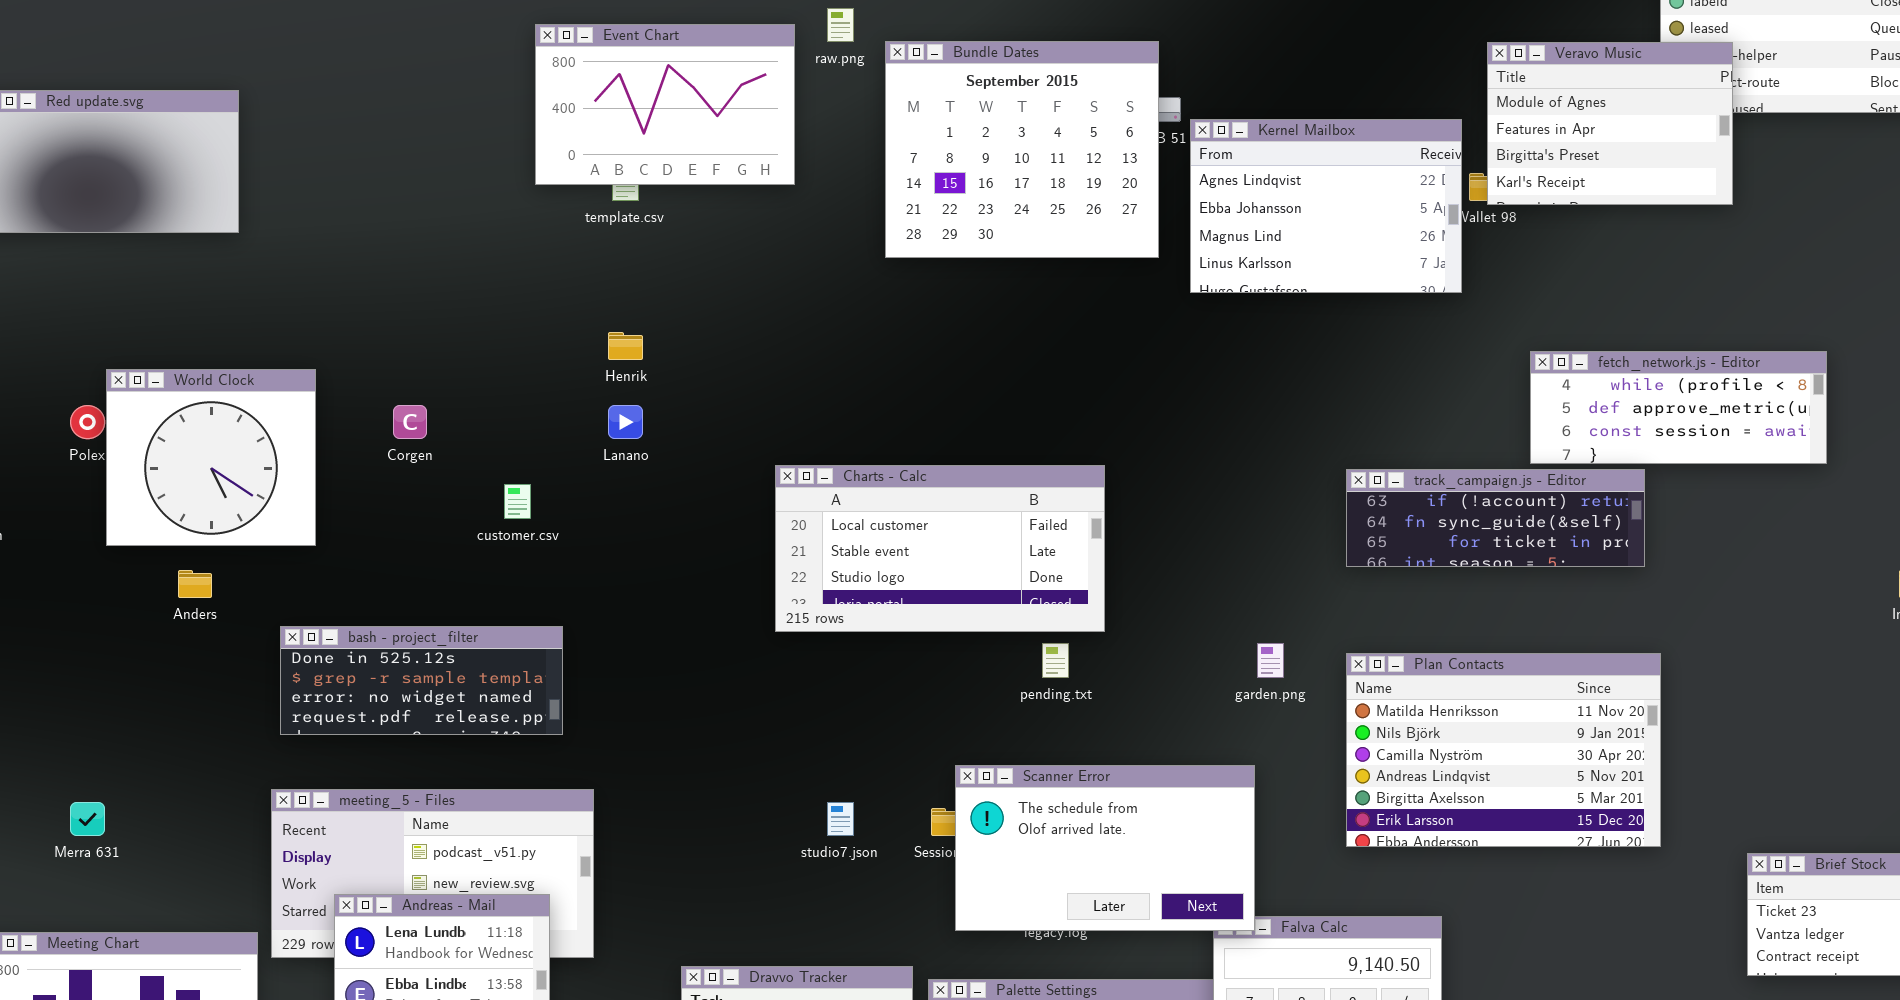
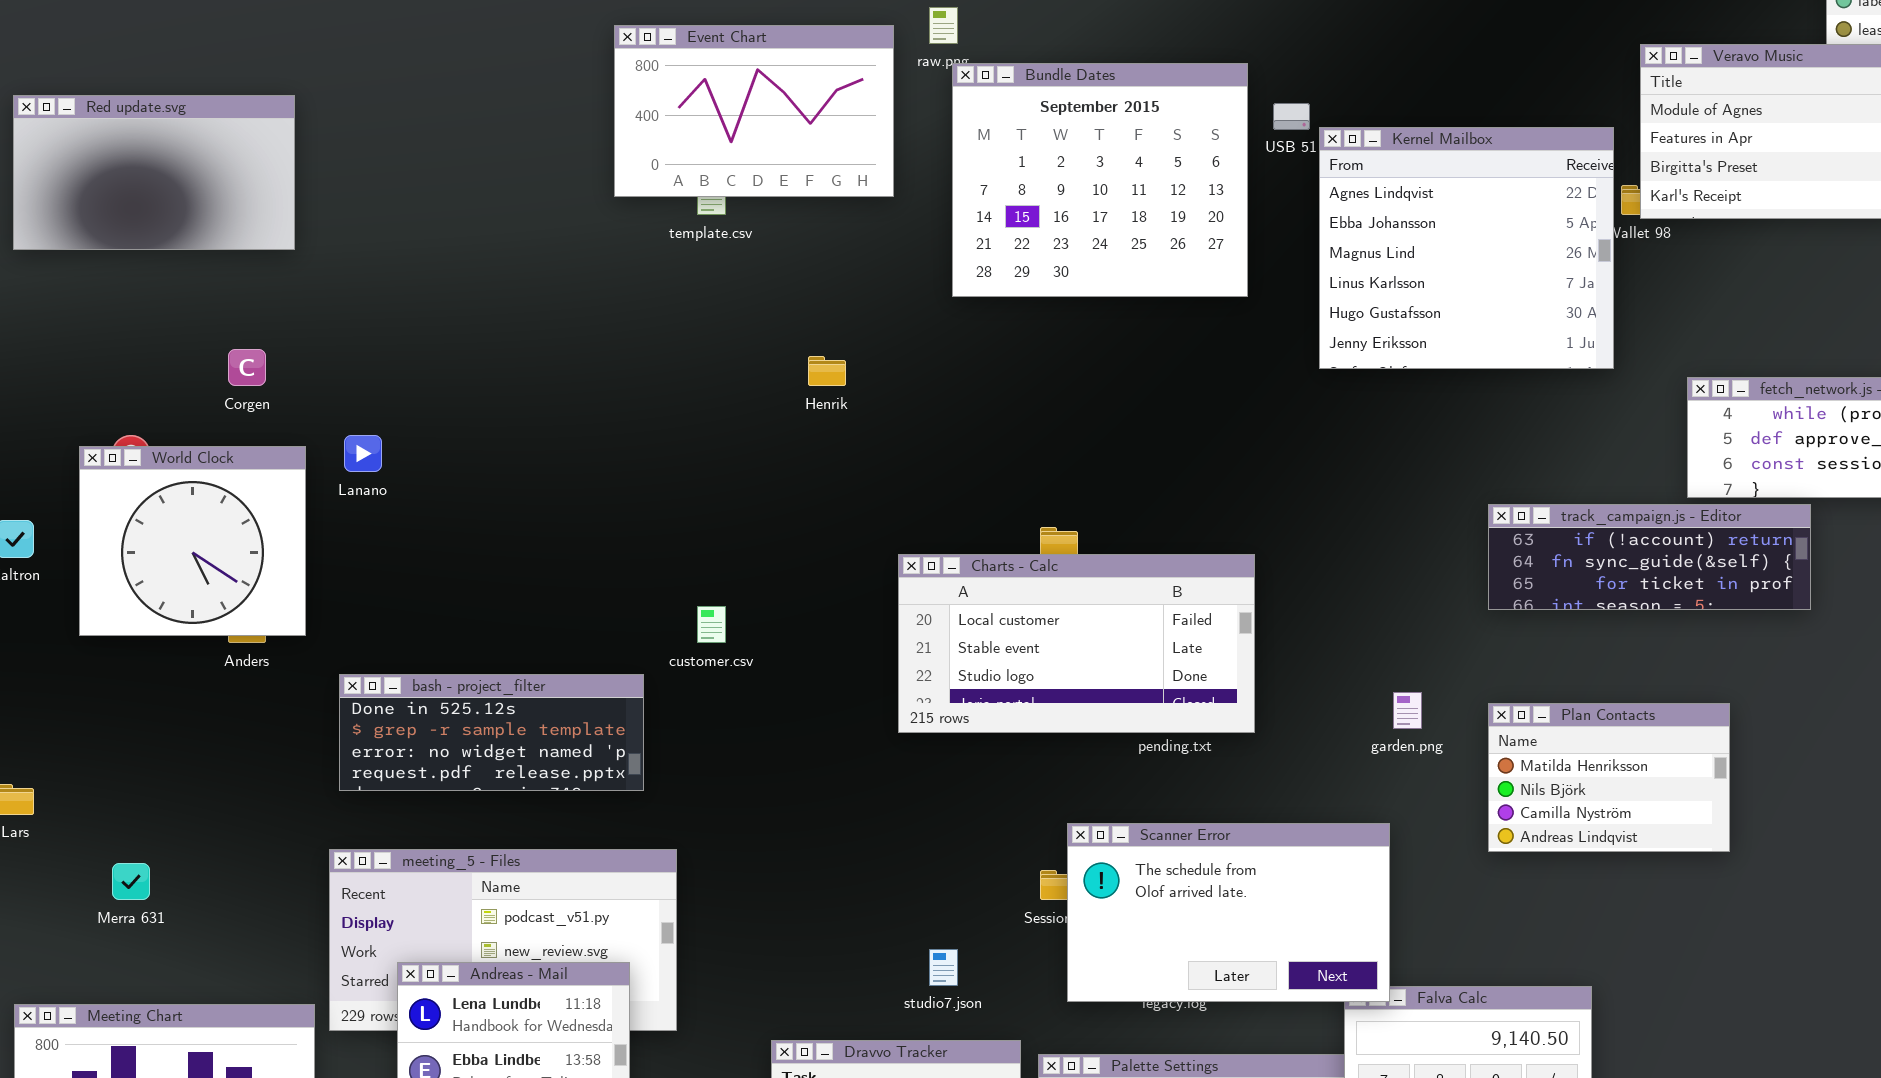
Bundle Dates: [885,41,1159,258] -> [952,63,1248,297], moved
Kernel Mailbox: [1190,119,1462,293] -> [1319,127,1614,369], resized
Henrik: [608,332,643,360] -> [808,356,846,386], moved
World Clock: [106,369,316,546] -> [79,446,306,636], moved
Corgen: [393,405,427,439] -> [228,349,266,386], moved
Lanano: [608,405,643,439] -> [344,435,382,472], moved
Charts - Calc: [775,465,1105,632] -> [898,554,1255,733], moved
customer.csv: [504,484,531,519] -> [697,606,726,643], moved
Plan Contacts: [1346,653,1661,847] -> [1488,703,1730,852], resized
studio7.json: [827,802,854,836] -> [929,949,958,986], moved

